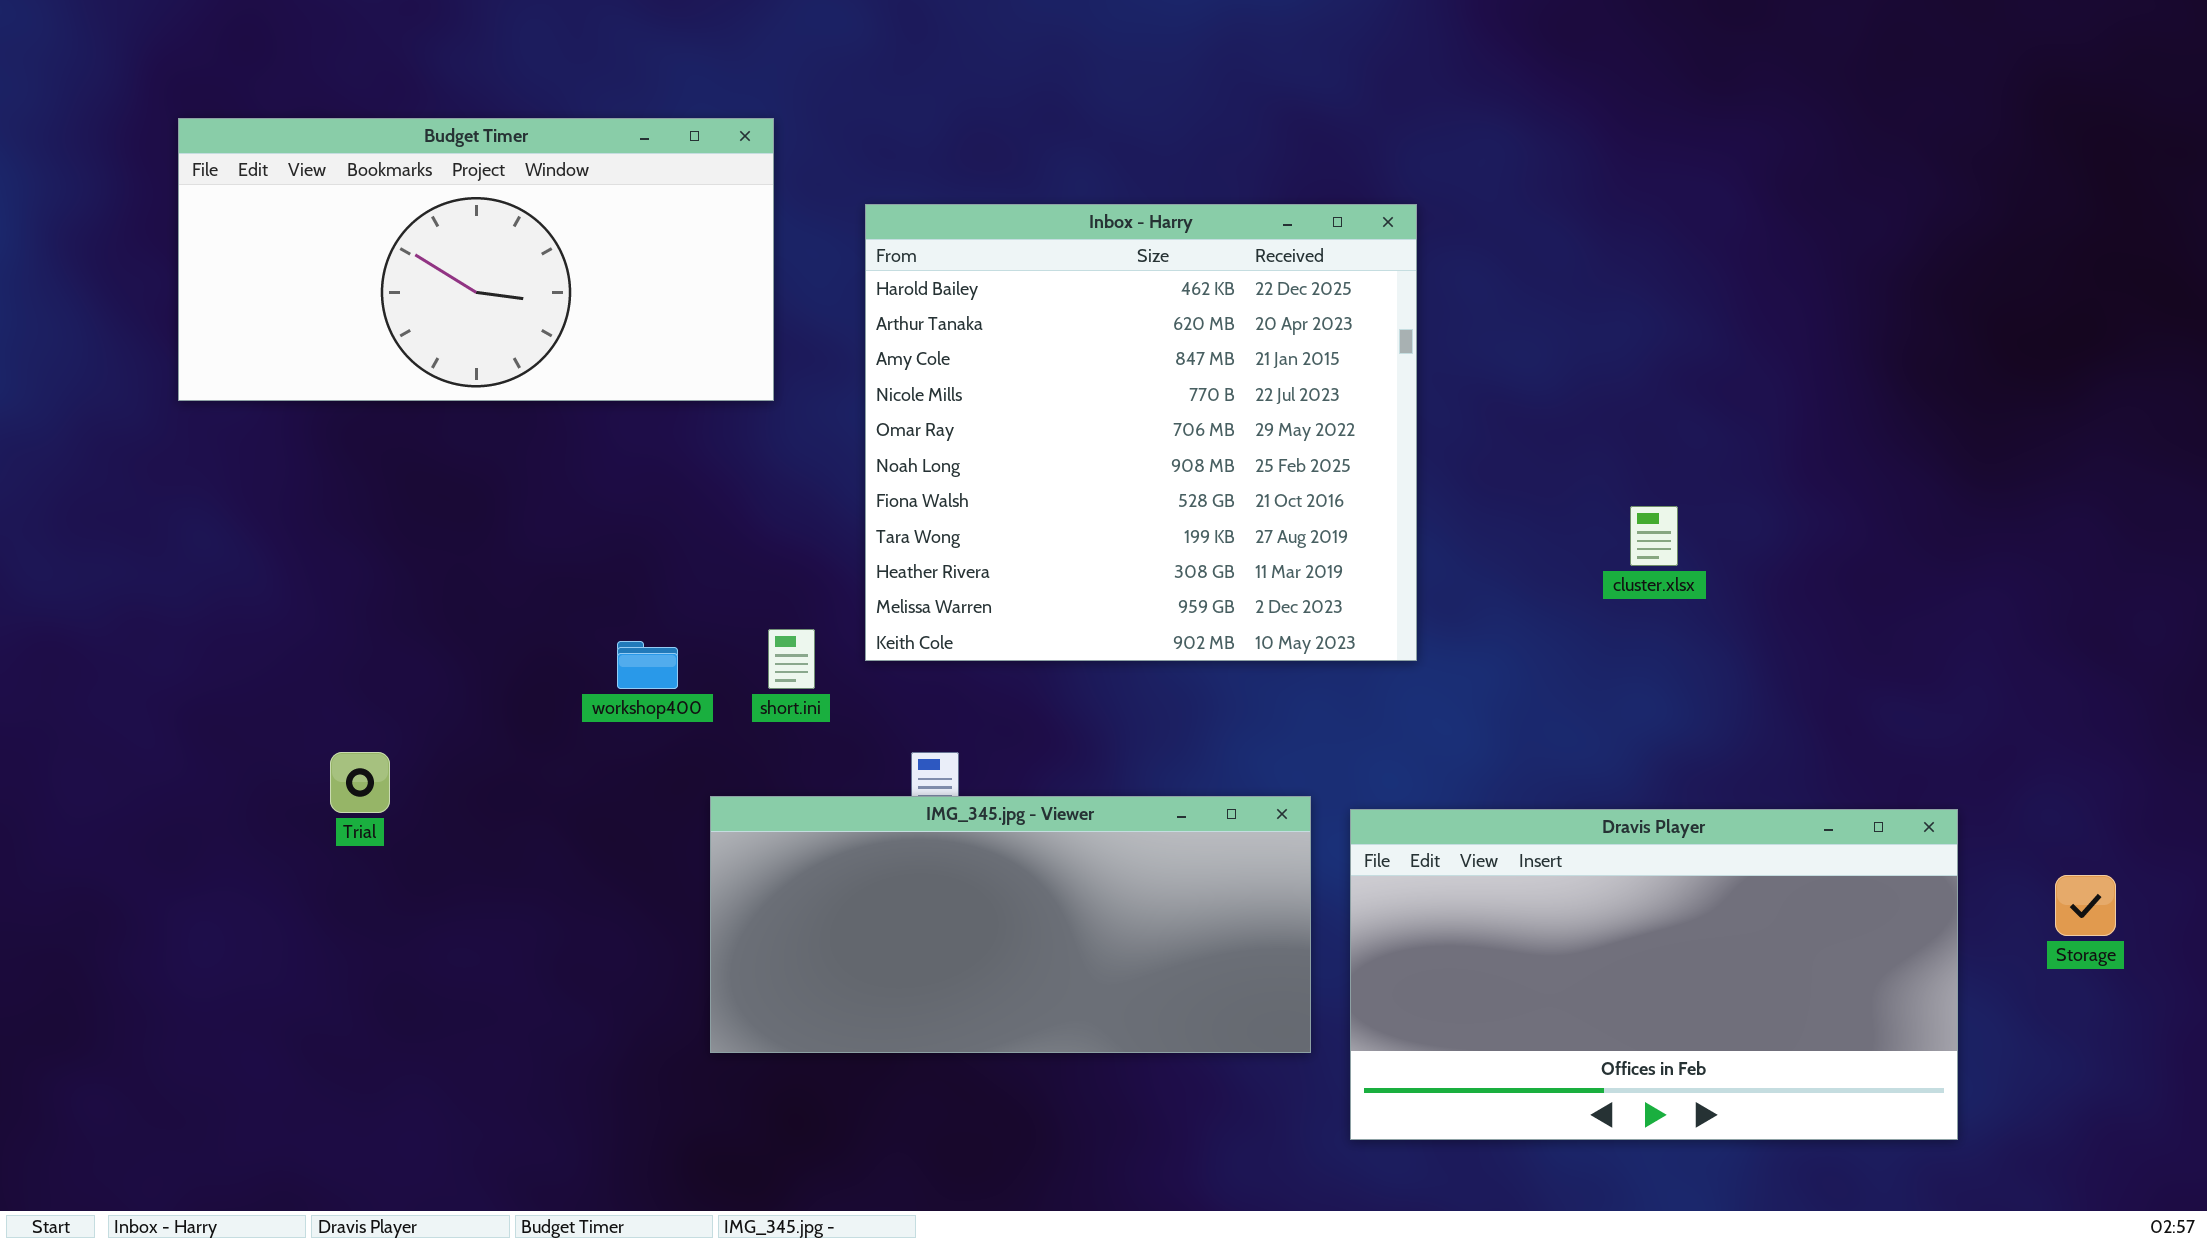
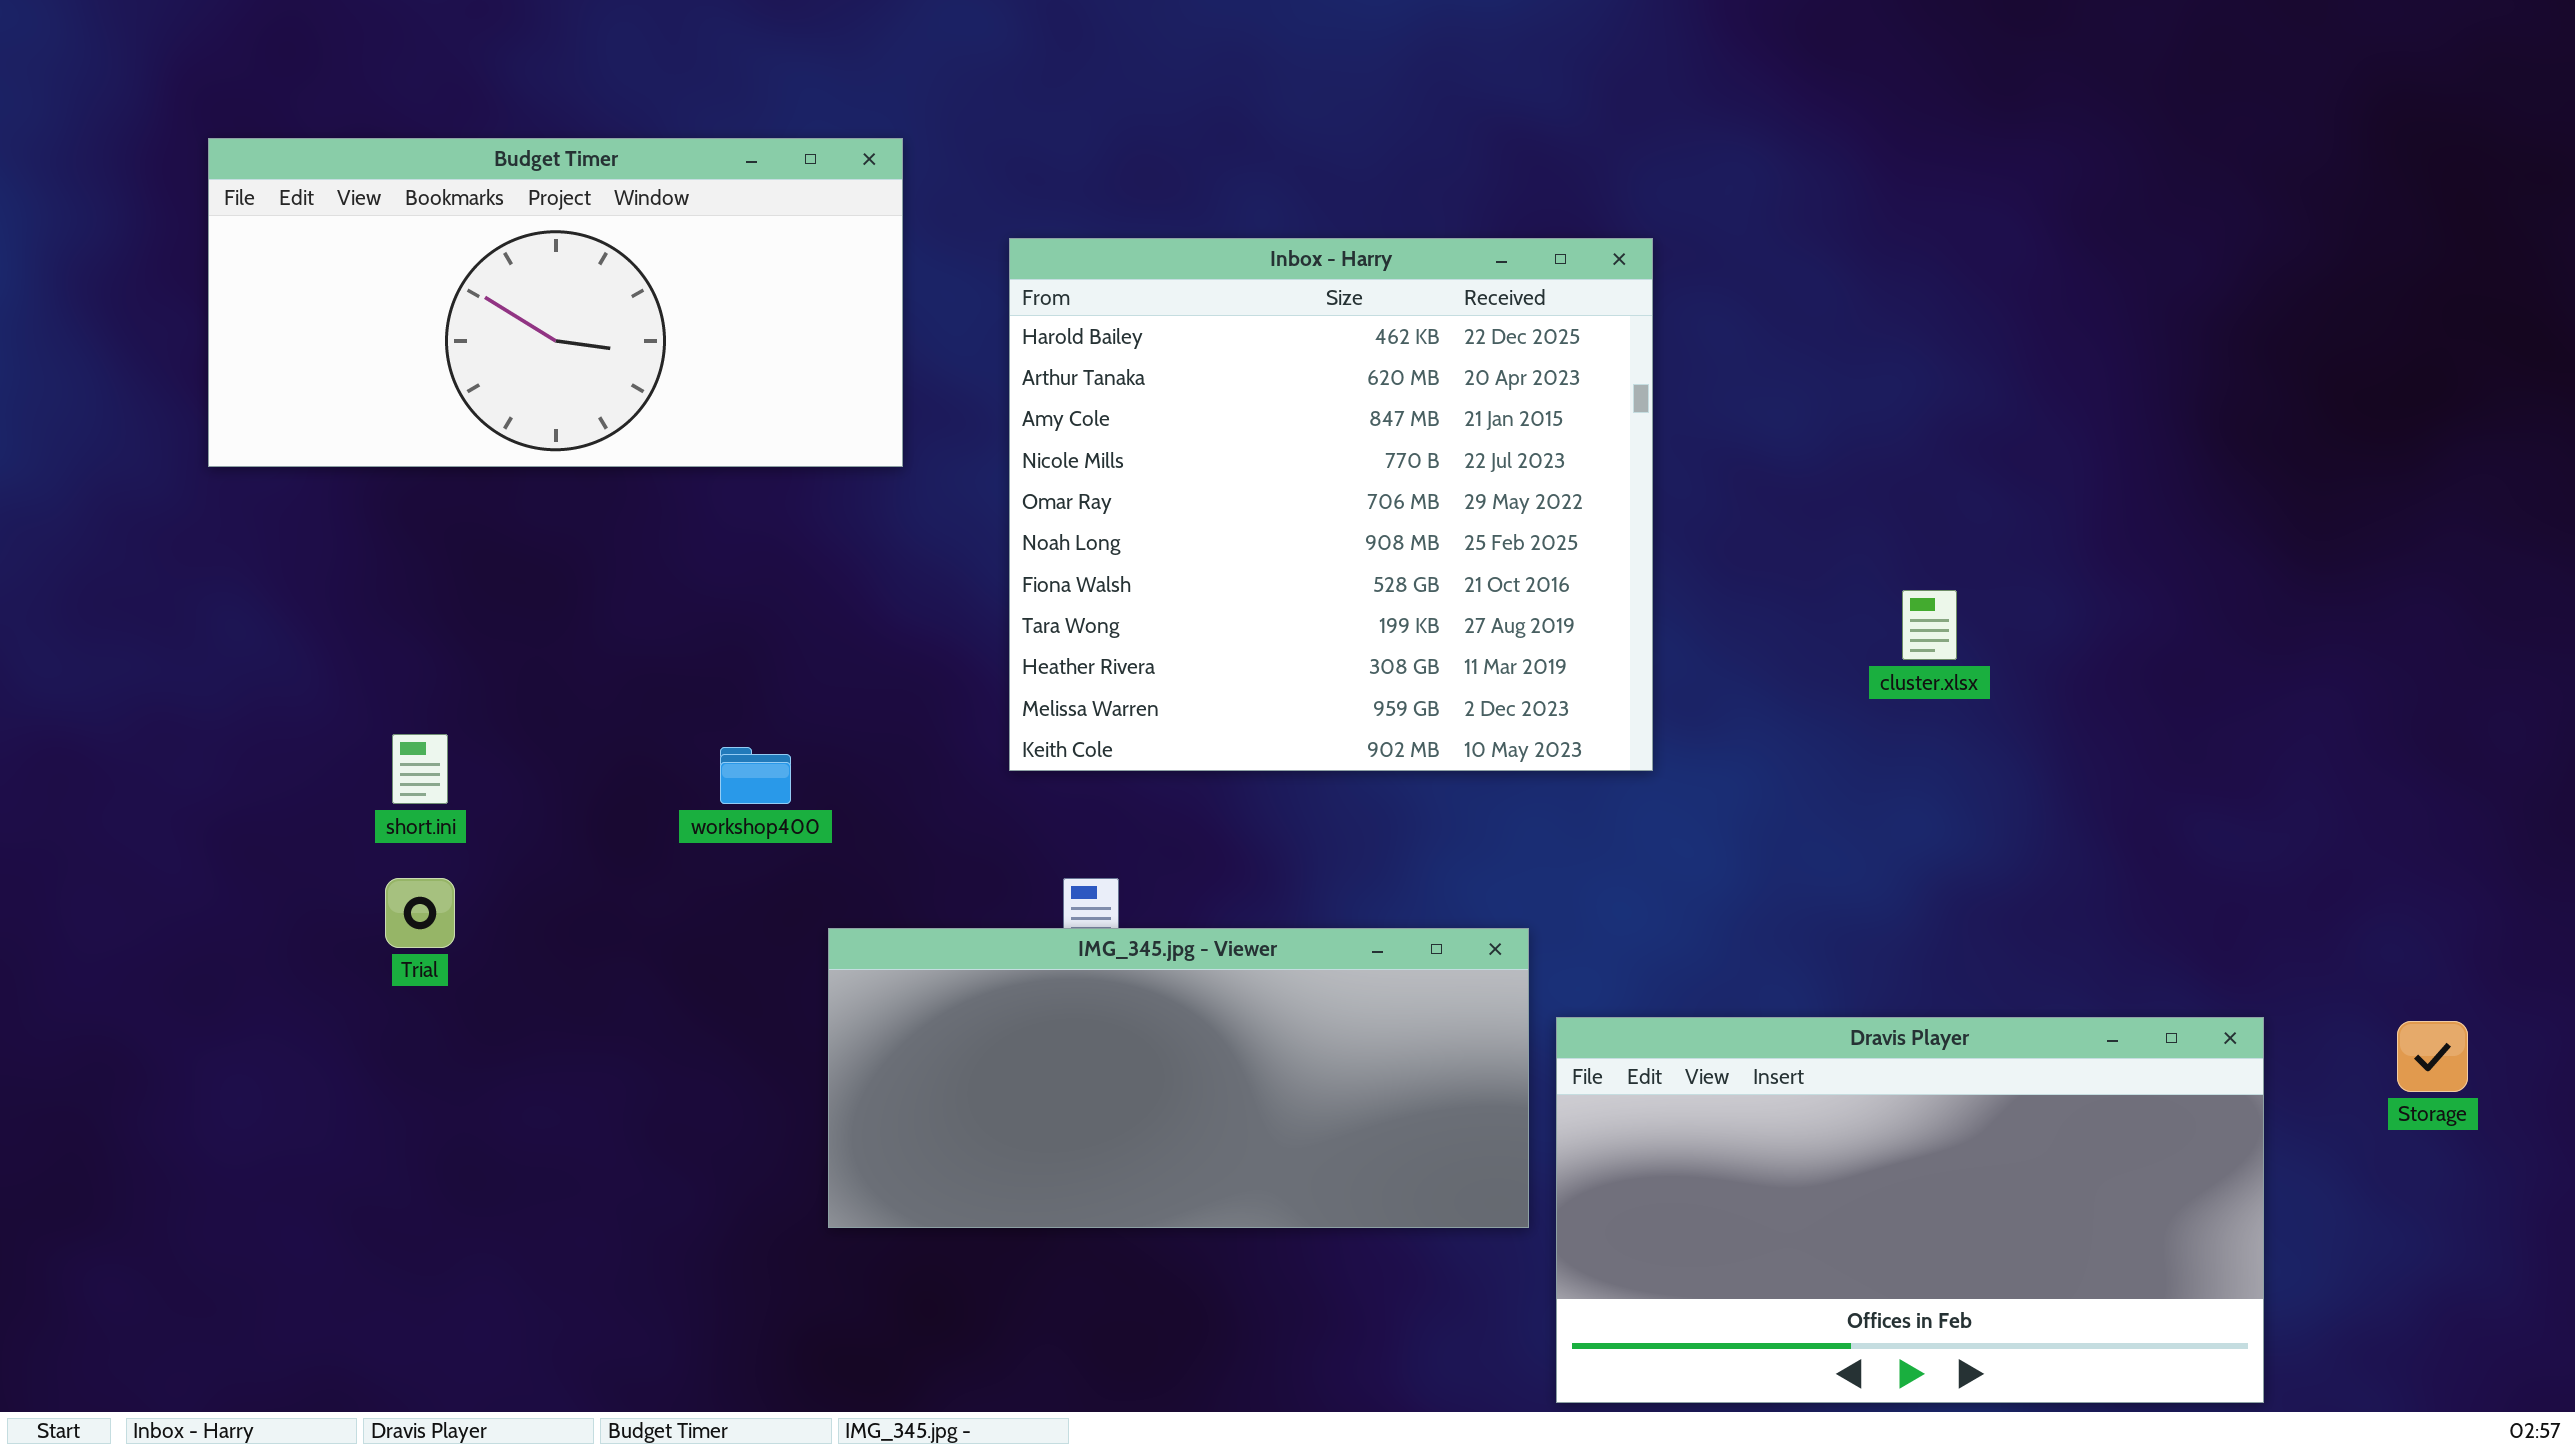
short.ini: [768,629,815,689] -> [392,734,448,804], moved
Dravis Player: [1350,809,1958,1140] -> [1556,1017,2264,1403], moved

